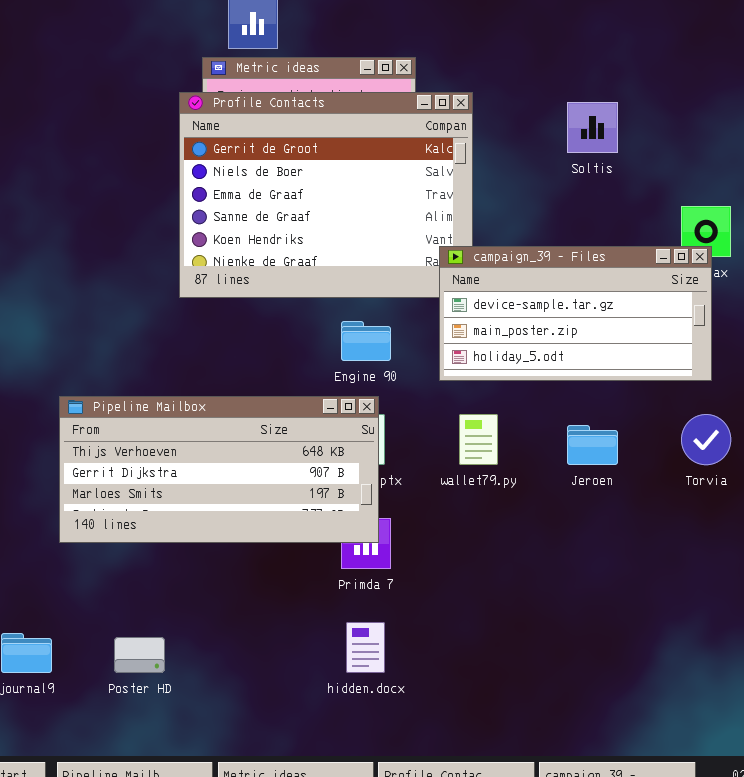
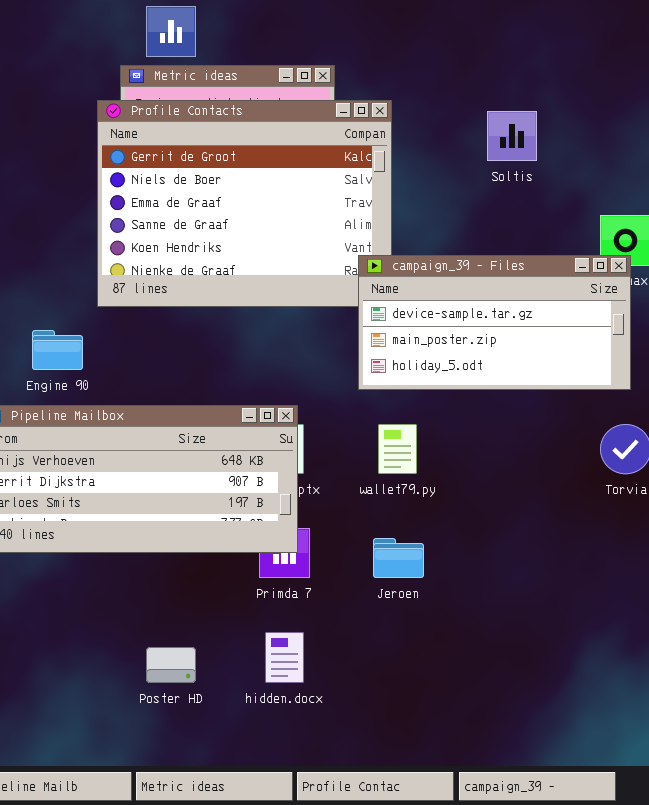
Engine 90: [341,321,391,361] -> [32,330,83,370], moved
Jeroen: [567,425,618,465] -> [373,538,424,578], moved
Poster HD: [114,637,165,673] -> [146,647,196,683], moved

